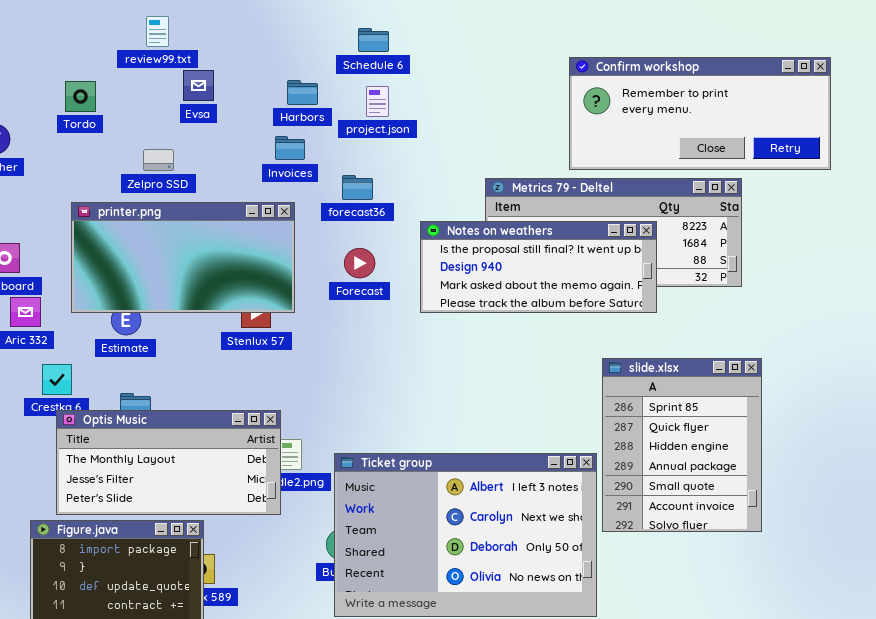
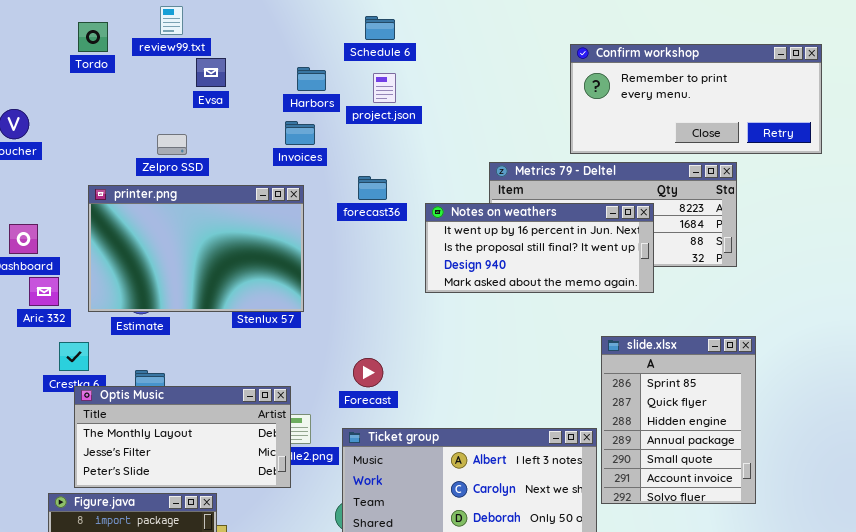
Tordo: [65,81,96,112] -> [78,22,108,52], moved
forecast36: [342,175,373,200] -> [358,176,387,200], moved
printer.png: [71,202,295,313] -> [88,185,304,312], resized
Notes on weathers: [420,221,657,313] -> [425,203,654,293], scrolled up 1 row
Forecast: [344,248,375,278] -> [353,358,383,387], moved

